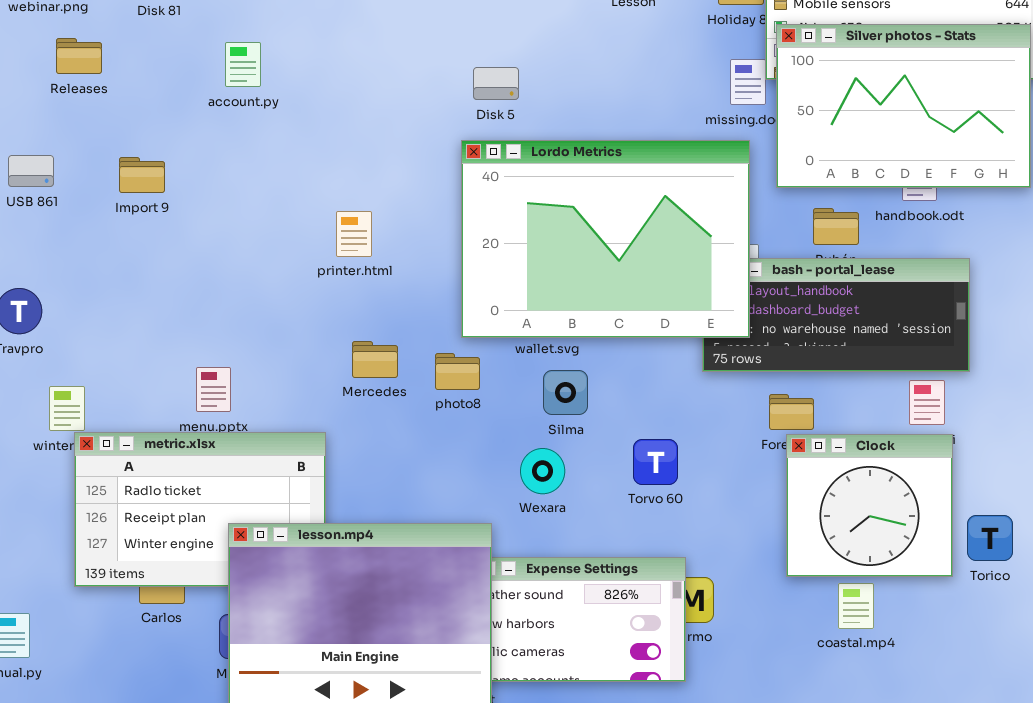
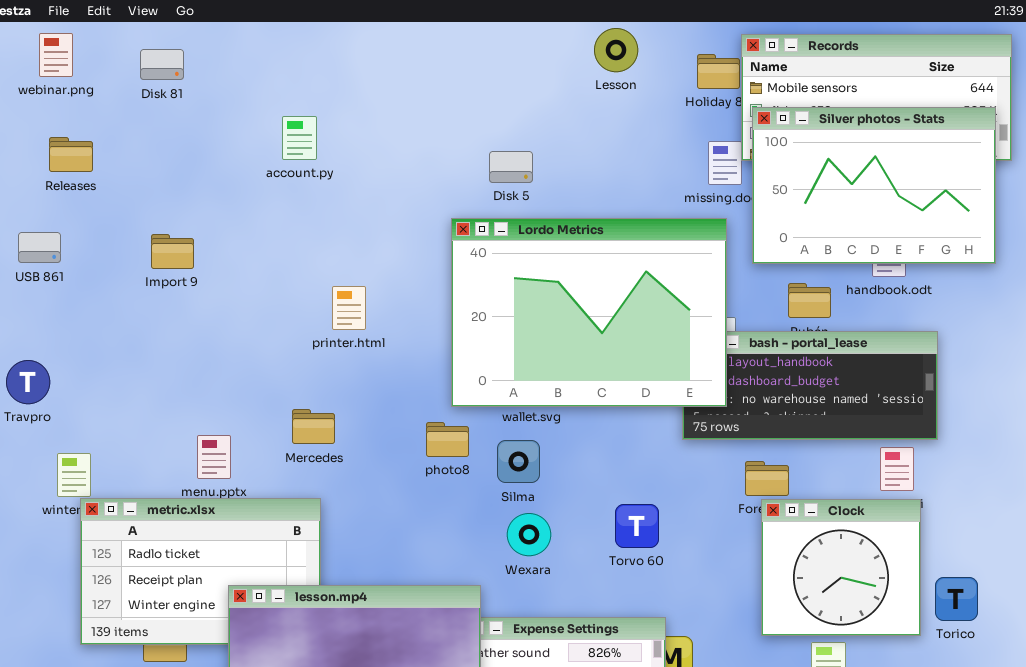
Releases: [56,38,102,74] -> [49,137,93,172], moved
account.py: [225,42,261,87] -> [282,116,317,160], moved
Disk 5: [473,67,519,100] -> [489,151,533,183], moved
Import 9: [119,157,165,193] -> [151,234,194,269], moved
Mercedes: [352,341,398,378] -> [292,409,335,444], moved
Silma: [543,370,588,415] -> [497,440,540,483], moved

